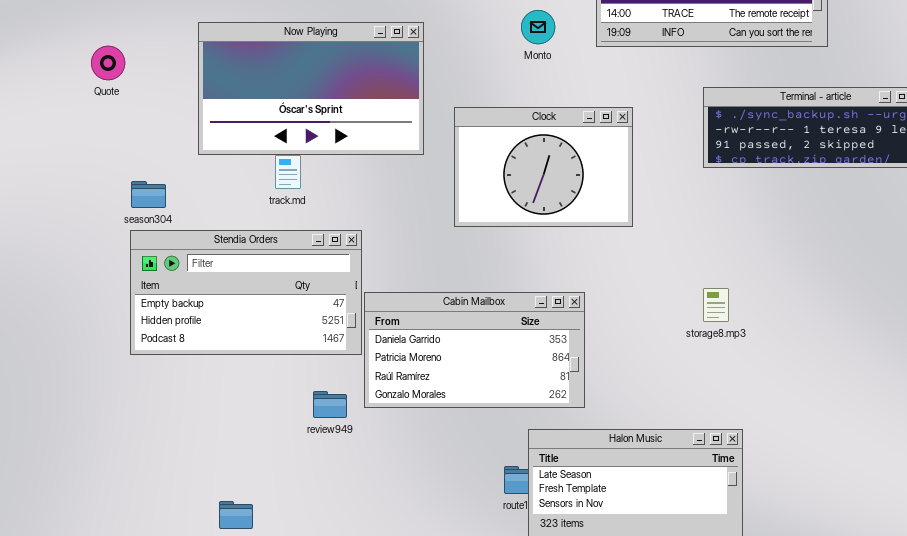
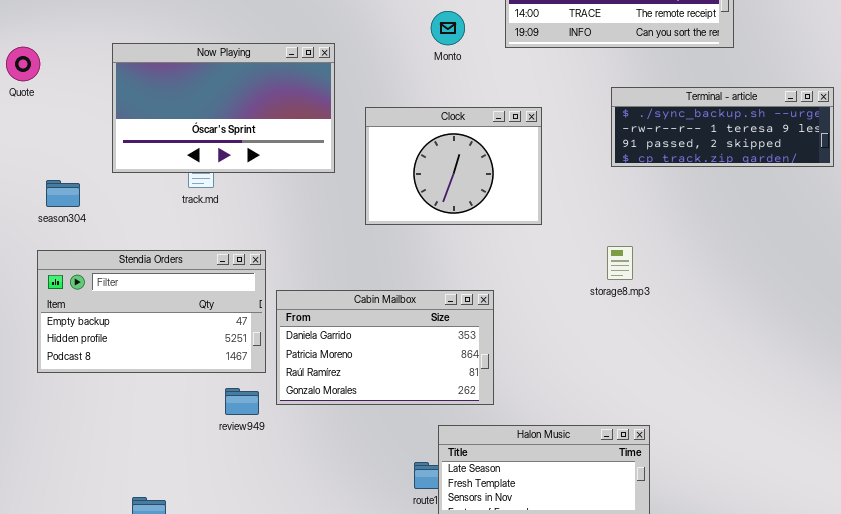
Now Playing: [198,22,424,155] -> [112,43,335,173], moved
Stendia Orders: [130,230,362,355] -> [37,250,266,373], moved
storage8.mp3: [703,288,729,322] -> [607,246,633,280], moved

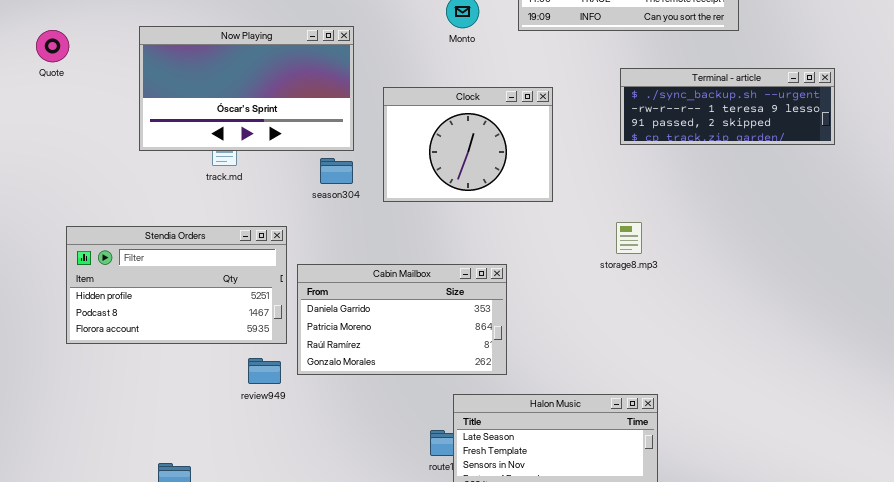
season304: [46,180,80,207] -> [320,158,353,184], moved
Stendia Orders: [37,250,266,373] -> [66,226,287,344], scrolled down 1 row

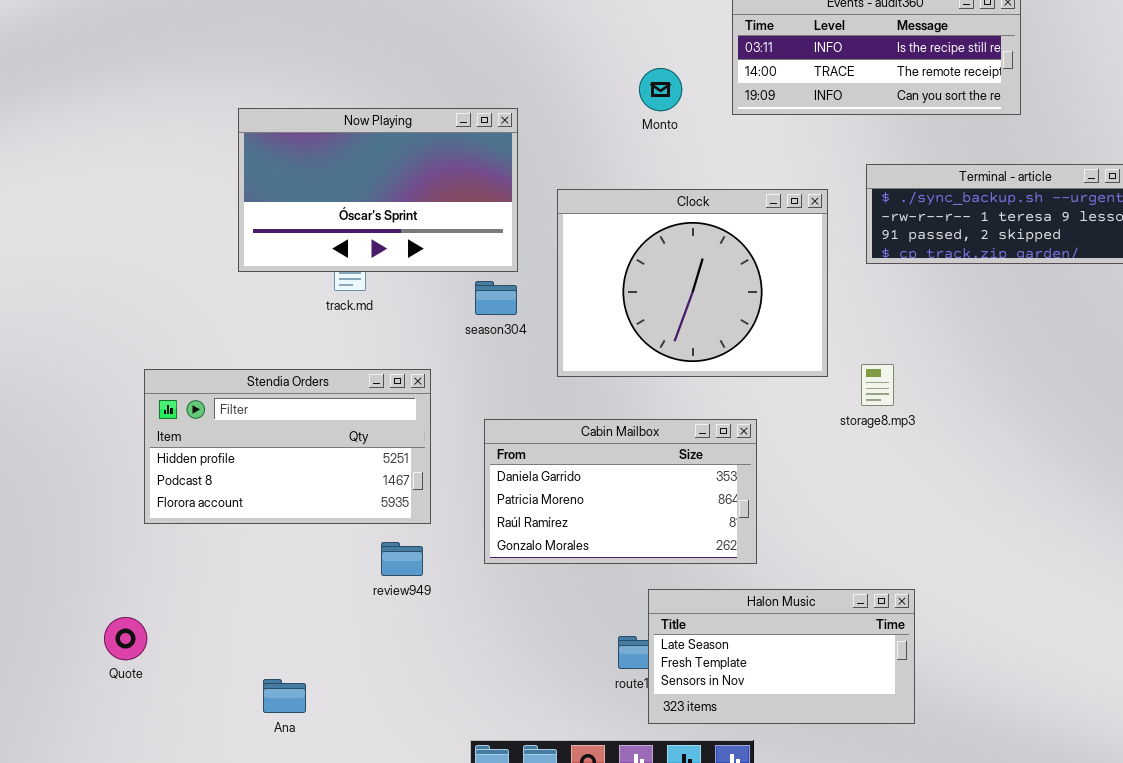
Quote: [36,30,69,62] -> [104,617,147,660], moved
Clock: [383,87,553,202] -> [557,189,828,377], resized
Cabin Mailbox: [297,264,507,375] -> [484,419,757,564], moved

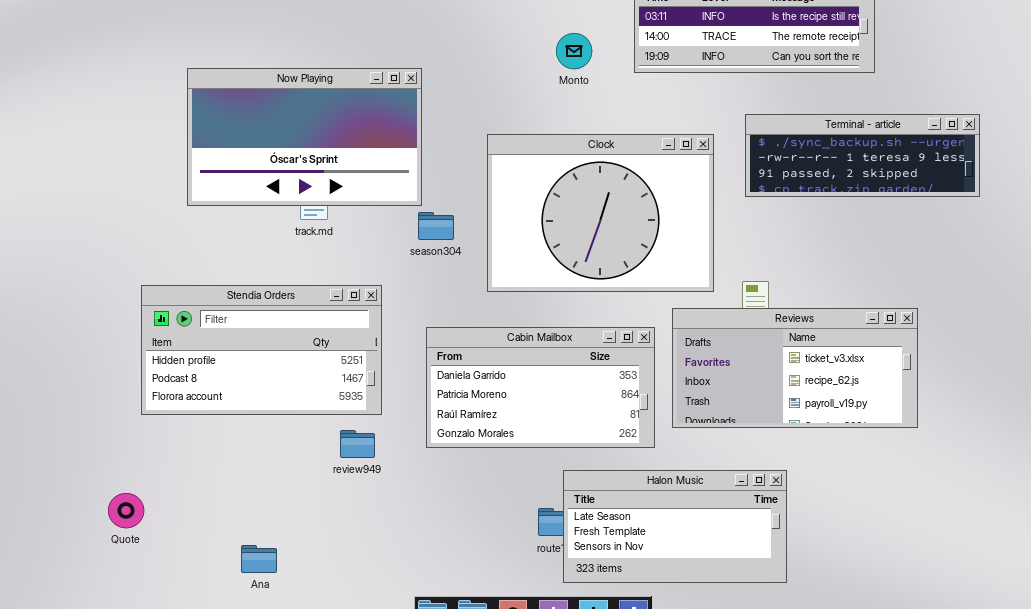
Now Playing: [238,108,518,272] -> [187,68,422,206], moved
Reviews: none -> [672,308,918,428], opened

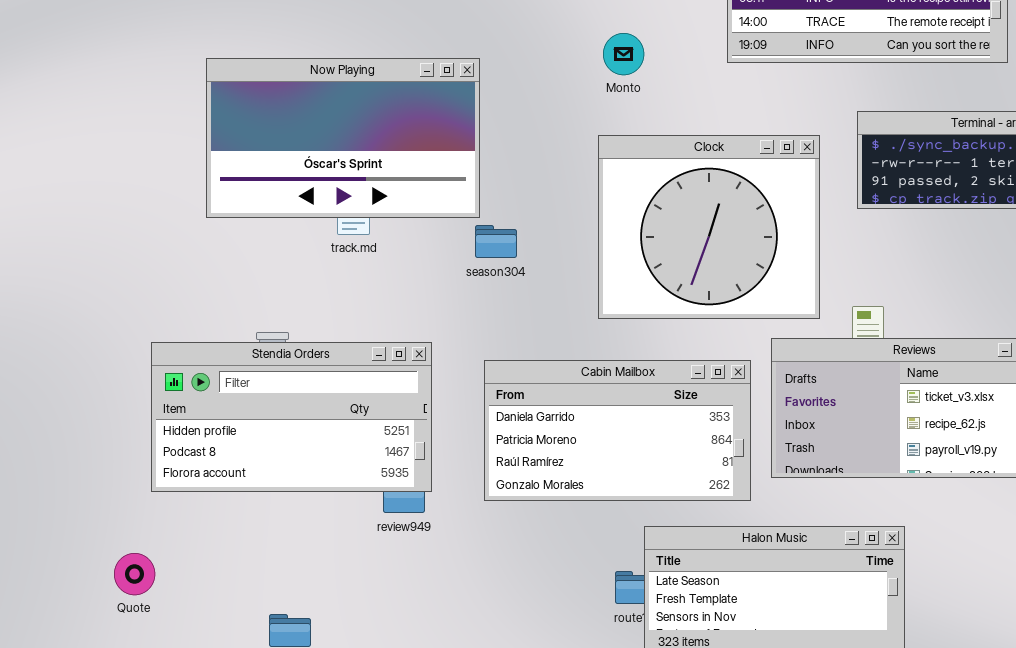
Monto: [556,33,592,69] -> [603,33,644,75], moved
Clock: [487,134,714,292] -> [598,135,820,319], resized
Stendia Orders: [141,285,382,415] -> [151,342,432,492], moved

